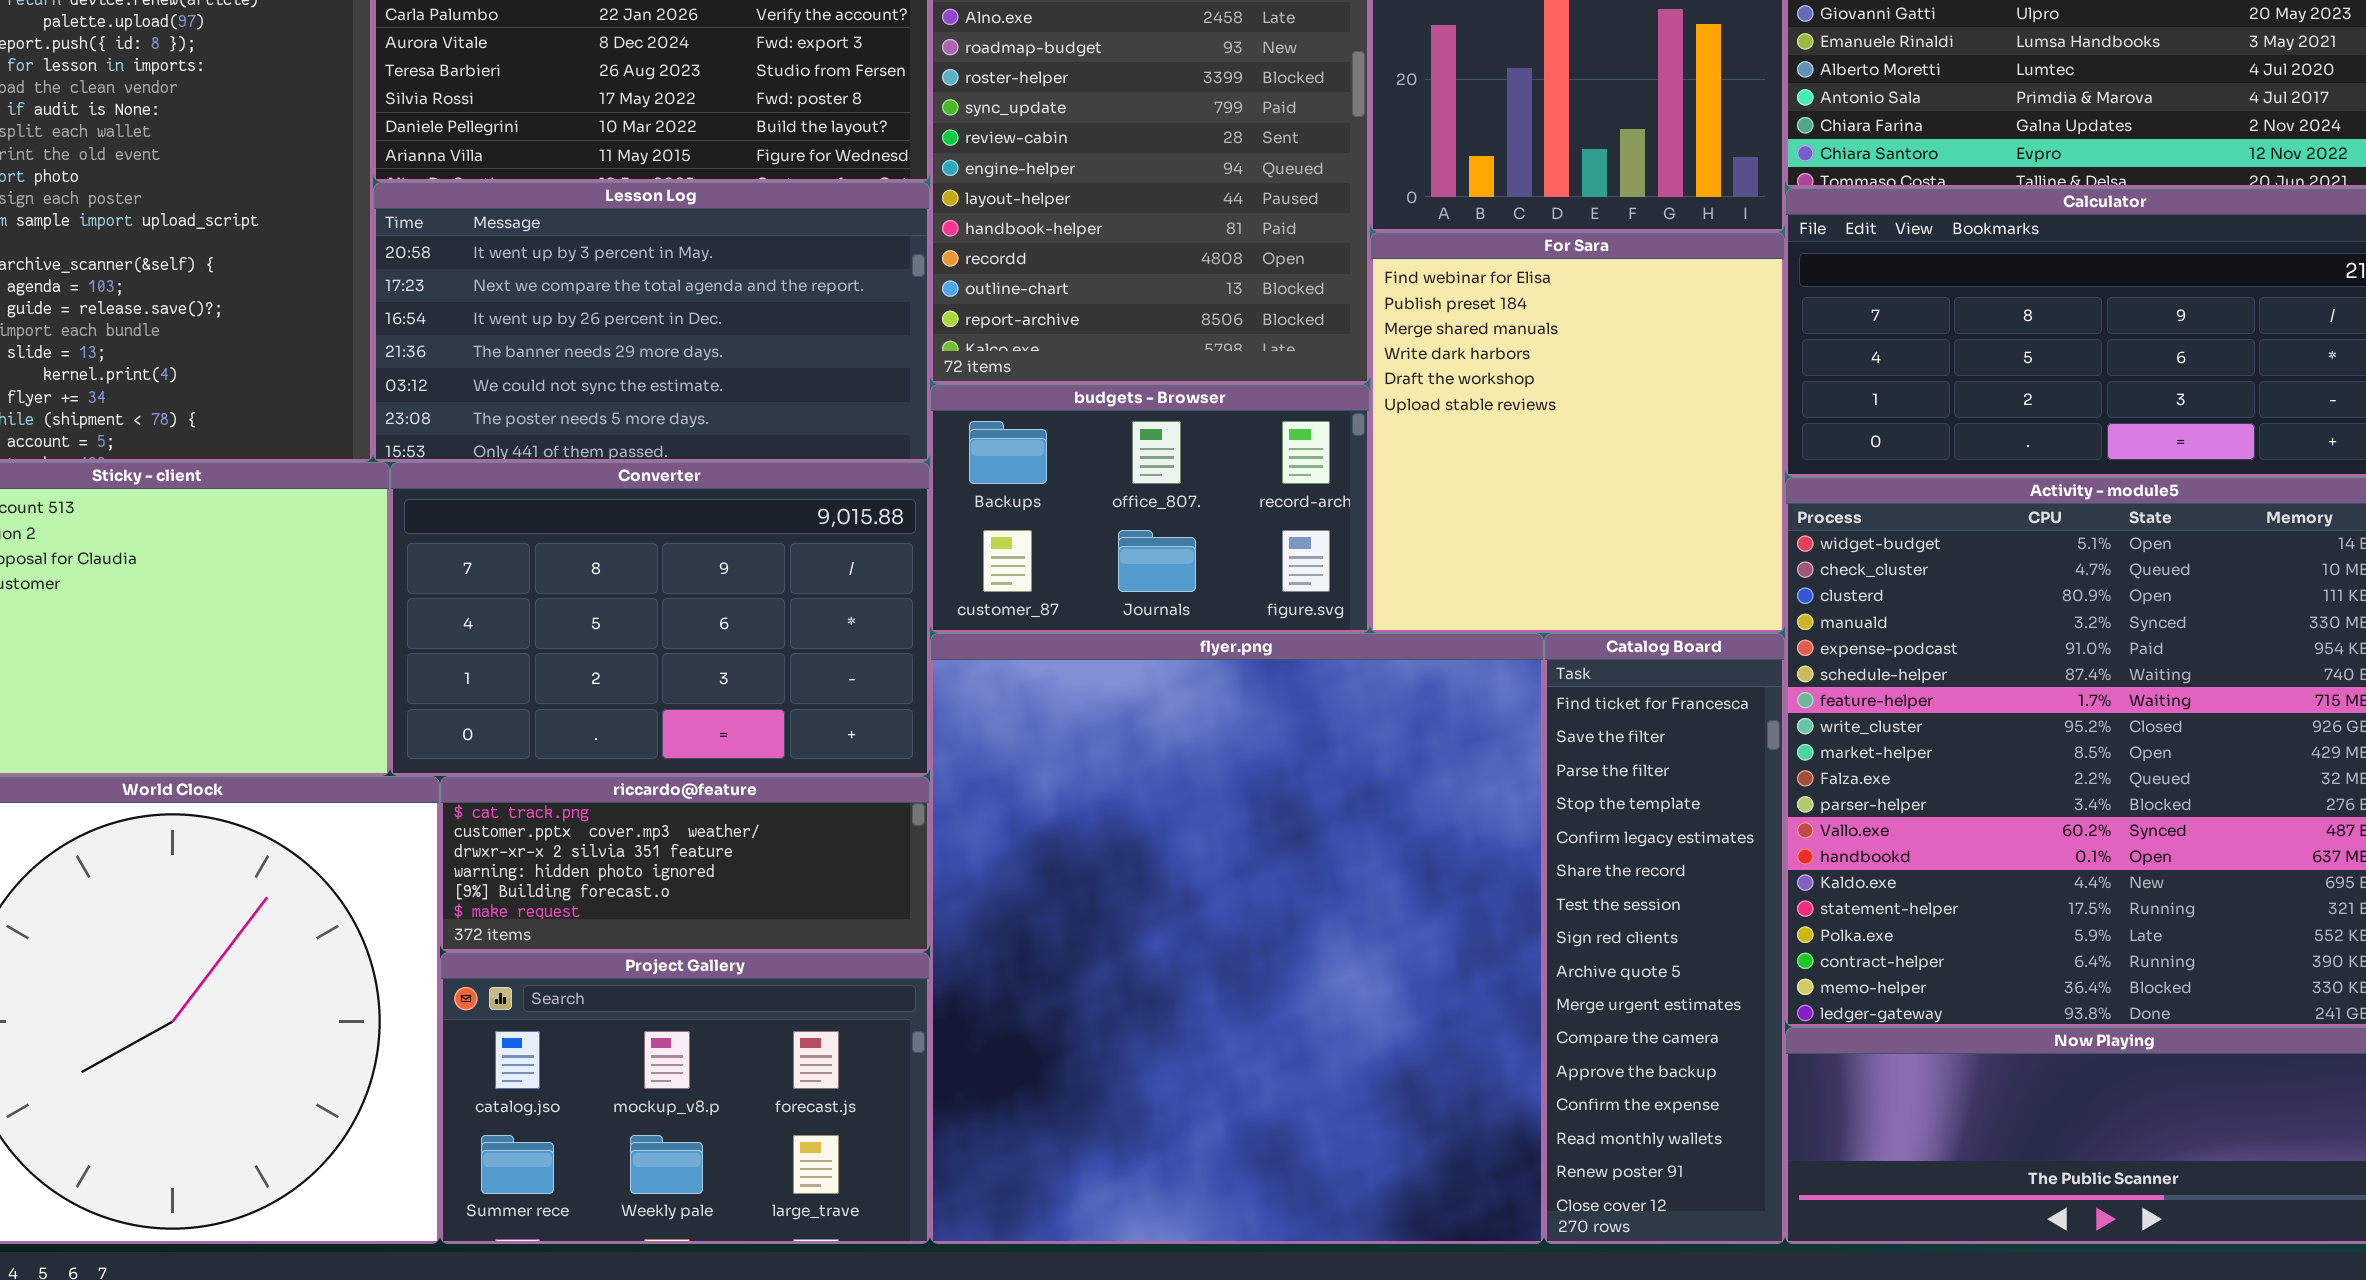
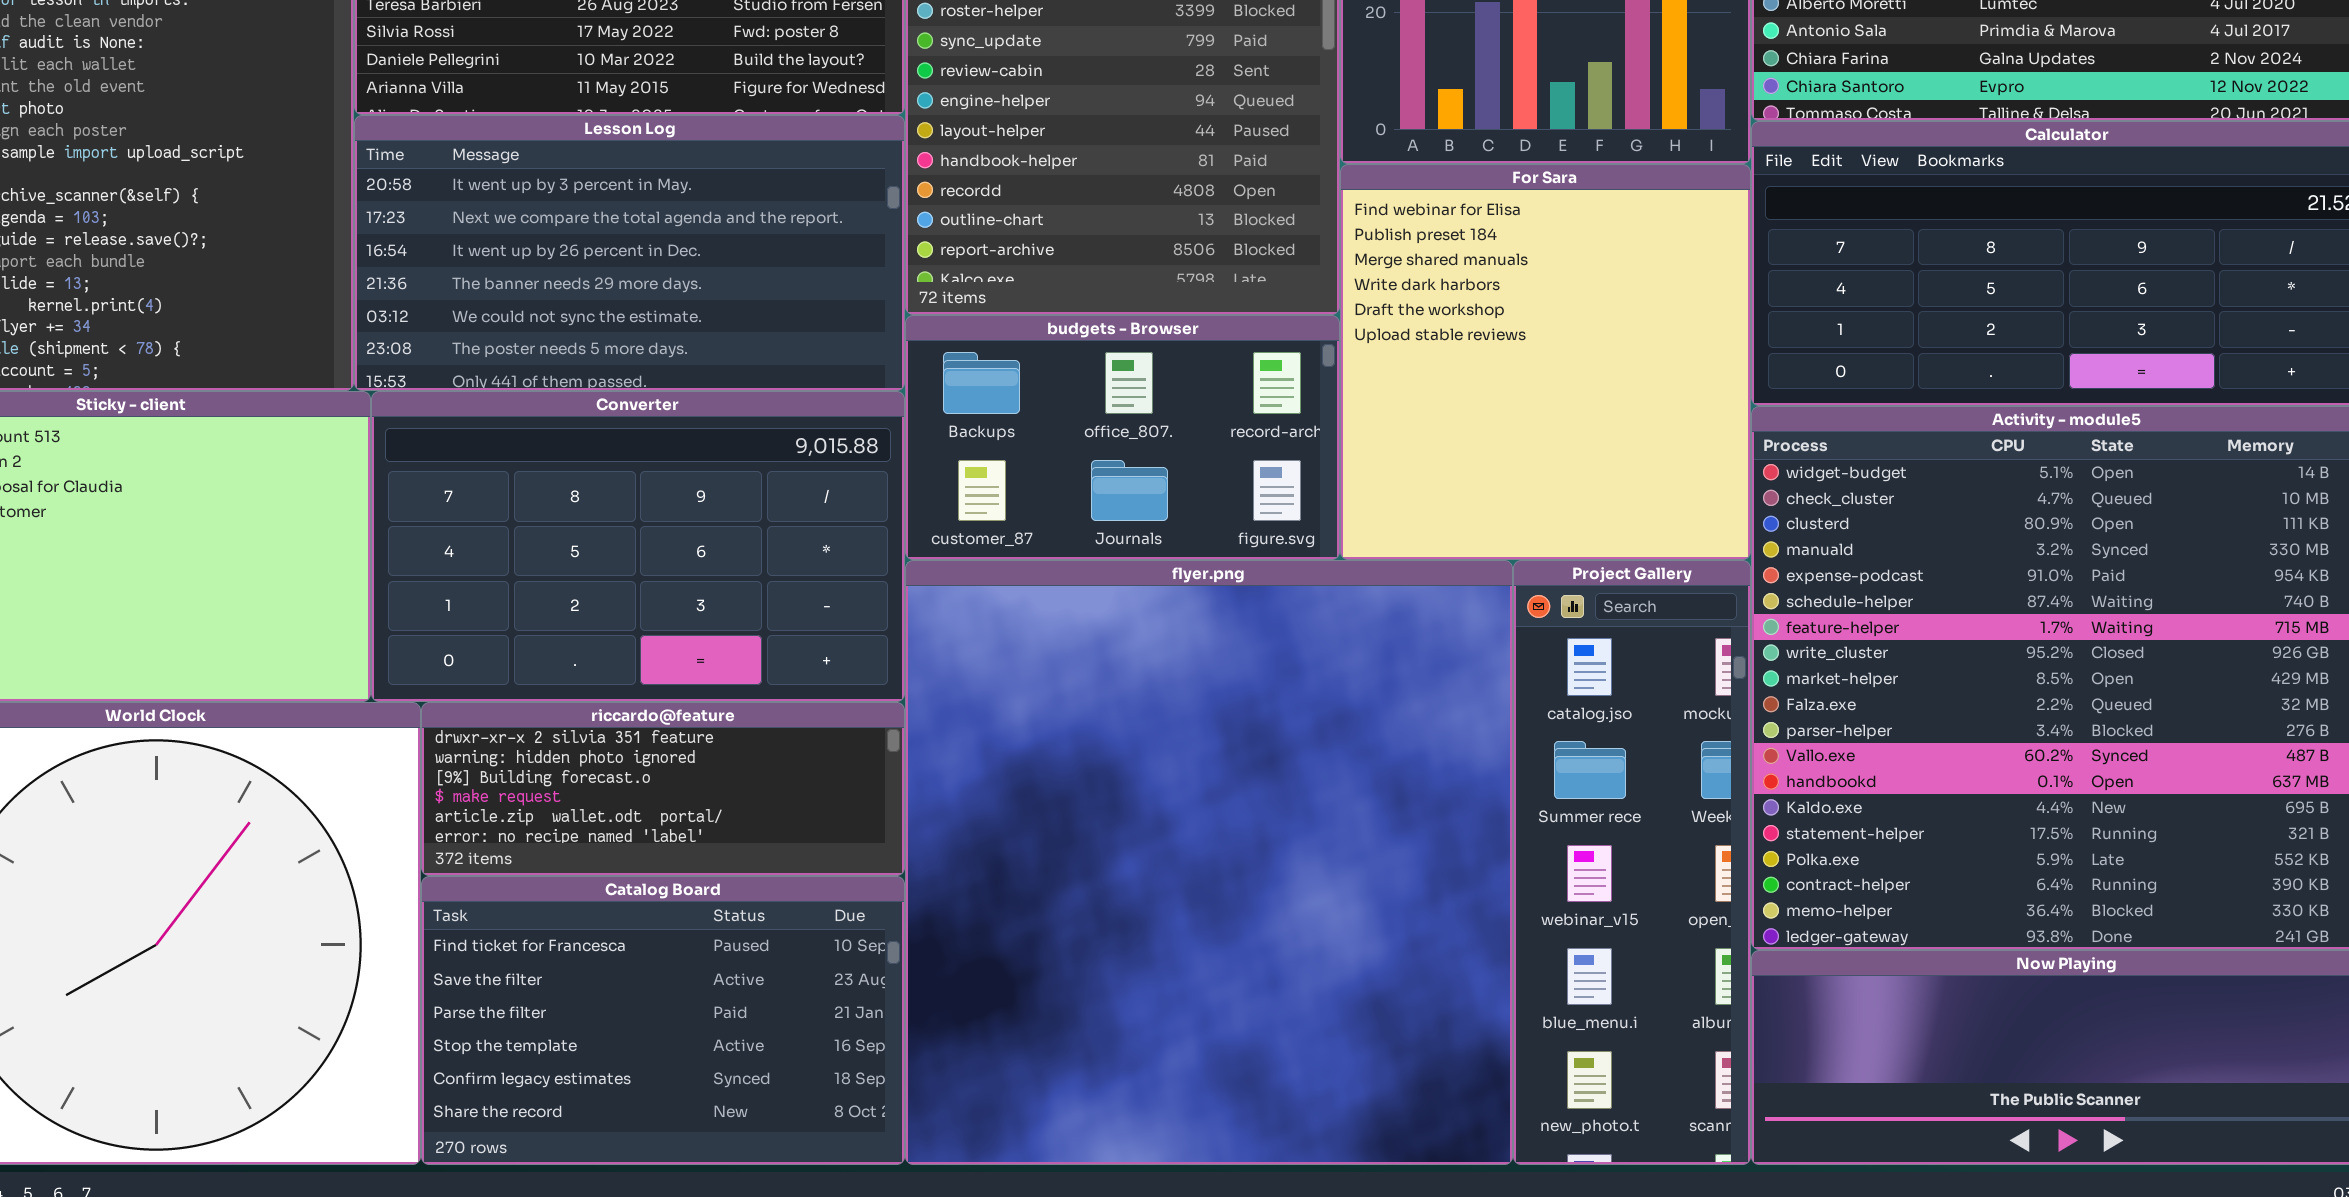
Catalog Board: [1544,633,1785,1244] -> [421,876,905,1165], moved, resized
riccardo@feature: [440,776,930,952] -> [421,702,905,876], scrolled down 2 rows
Project Gallery: [440,952,930,1244] -> [1513,560,1751,1165], moved, resized

